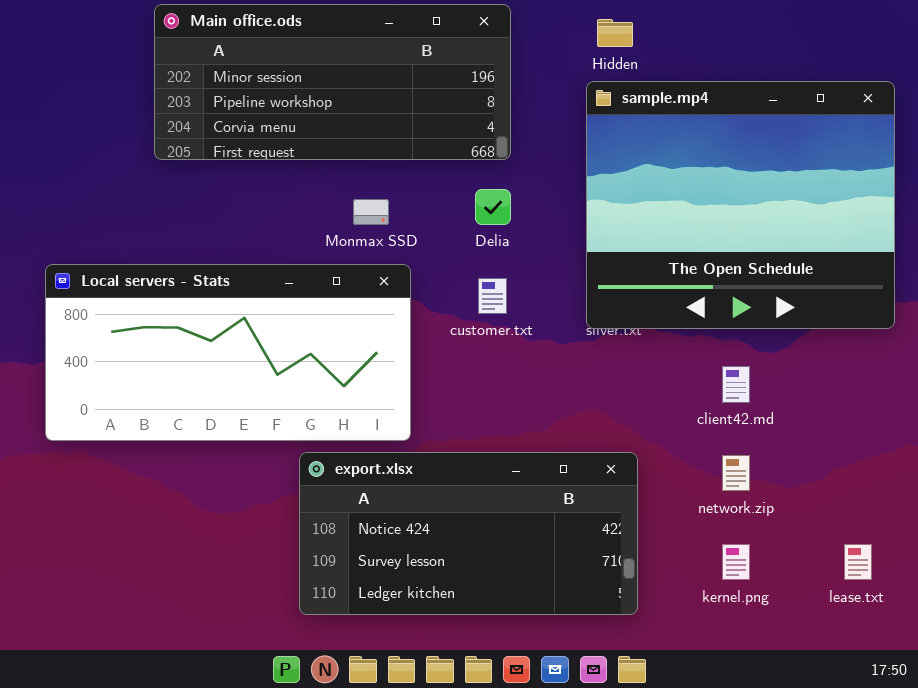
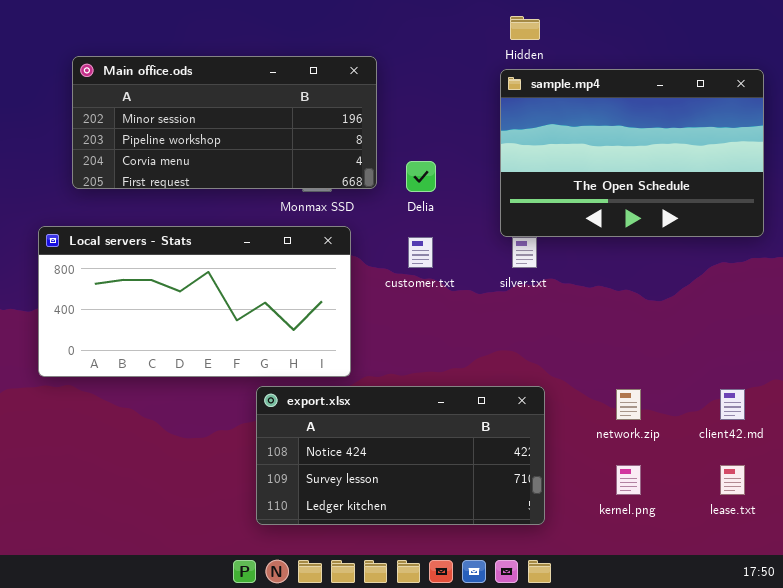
Main office.ods: [154,4,511,160] -> [72,56,377,189], moved
sample.mp4: [586,81,895,329] -> [500,69,764,237], resized
client42.md: [722,366,750,403] -> [720,389,745,420], moved

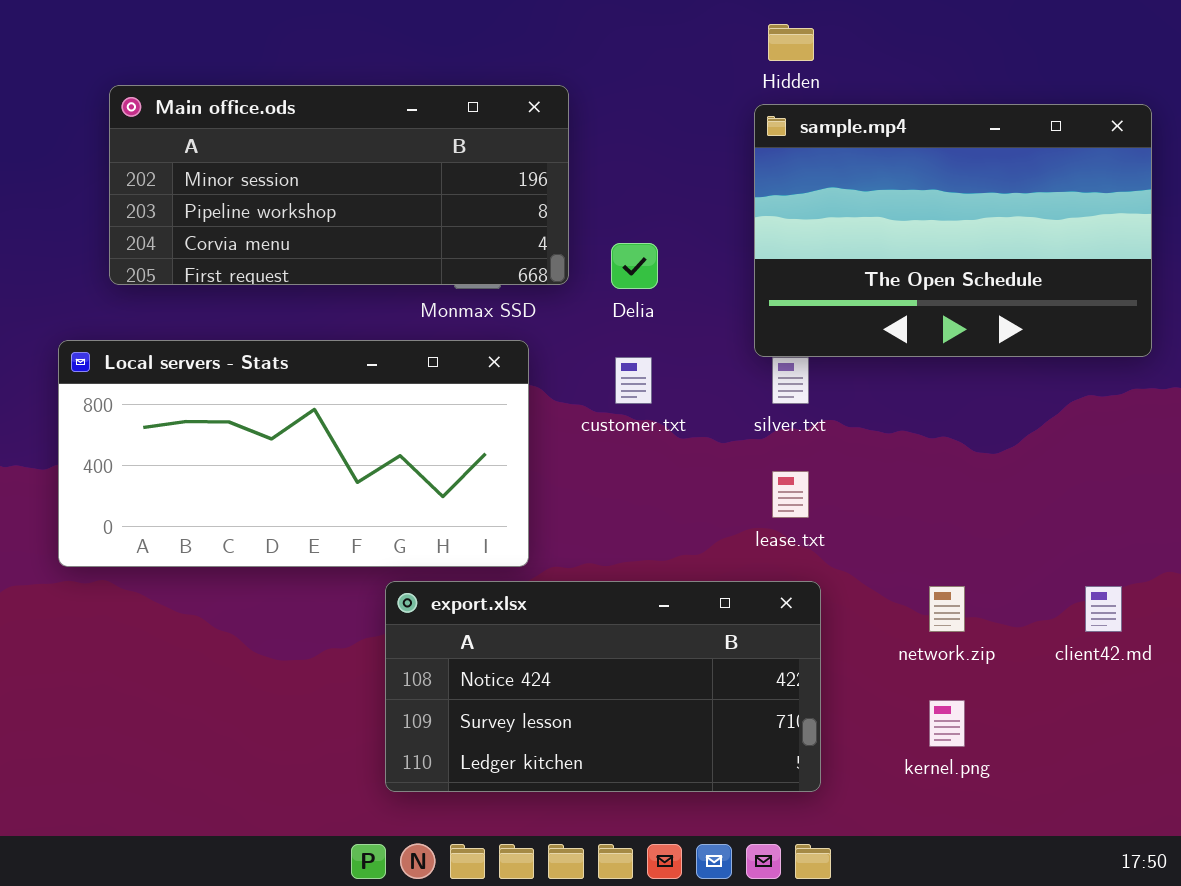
lease.txt: [720,465,745,495] -> [772,471,809,518], moved

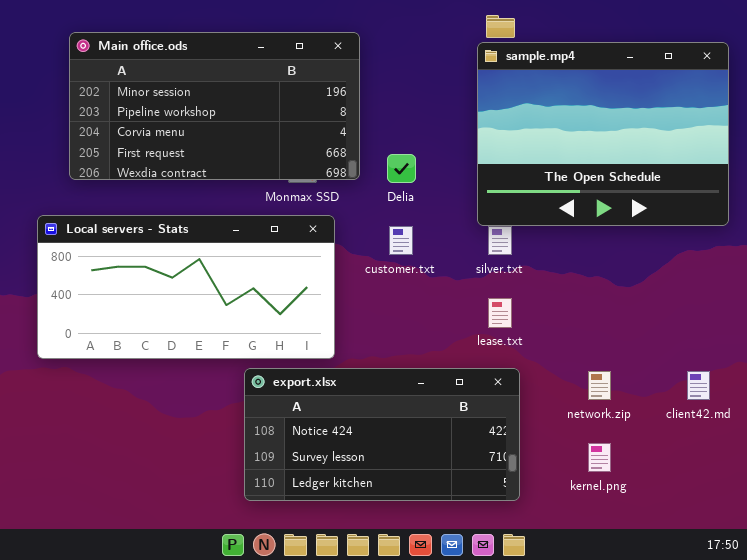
Main office.ods: [109,85,569,285] -> [69,32,360,180], resized
sample.mp4: [754,104,1152,357] -> [477,42,729,226], resized

